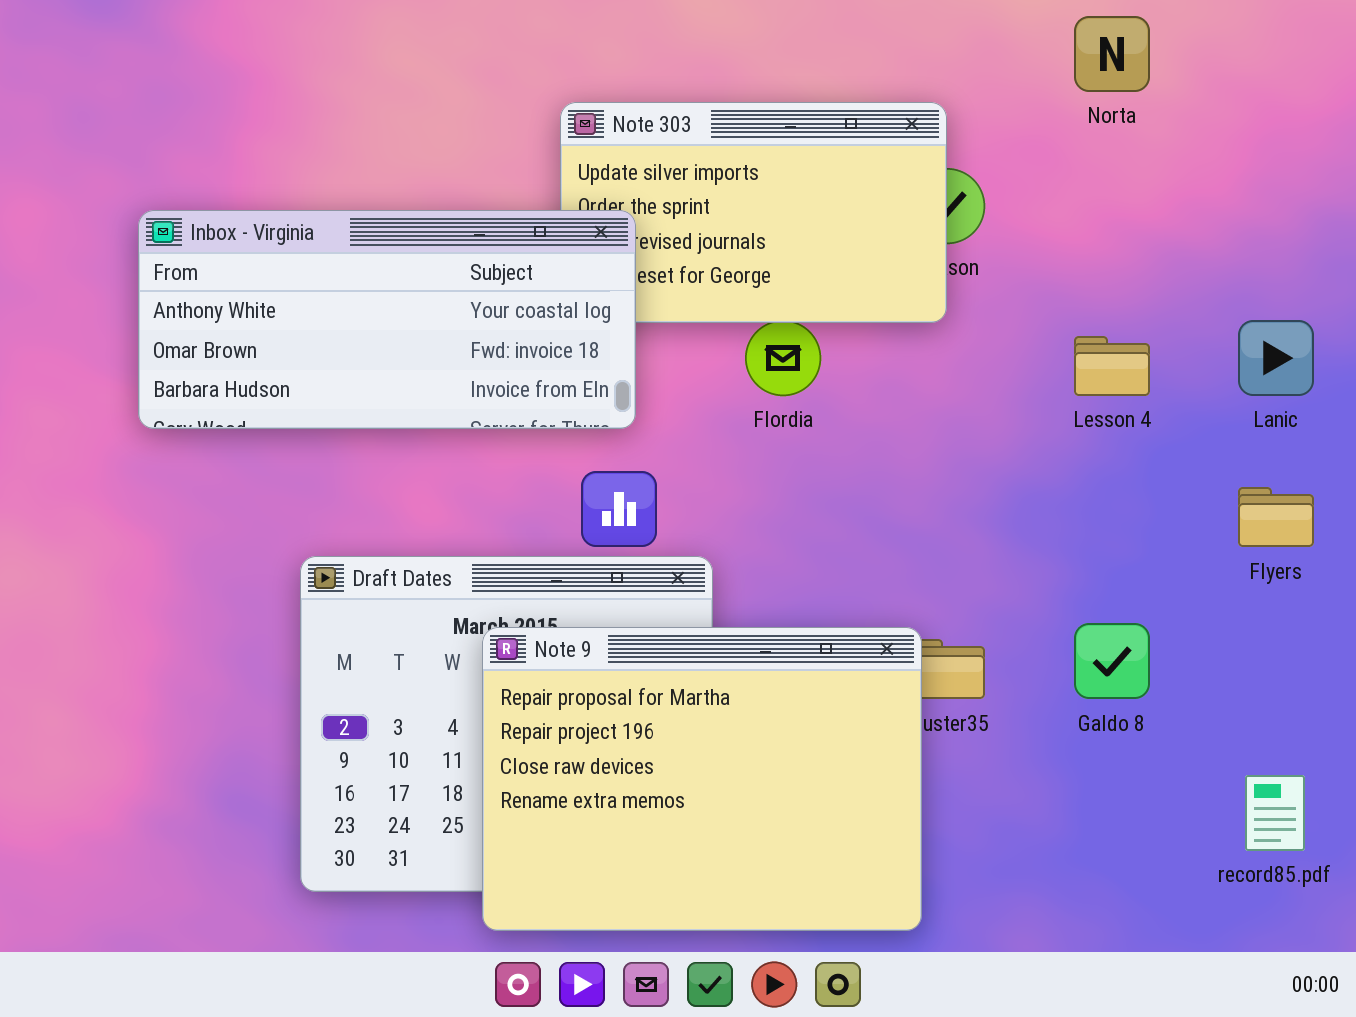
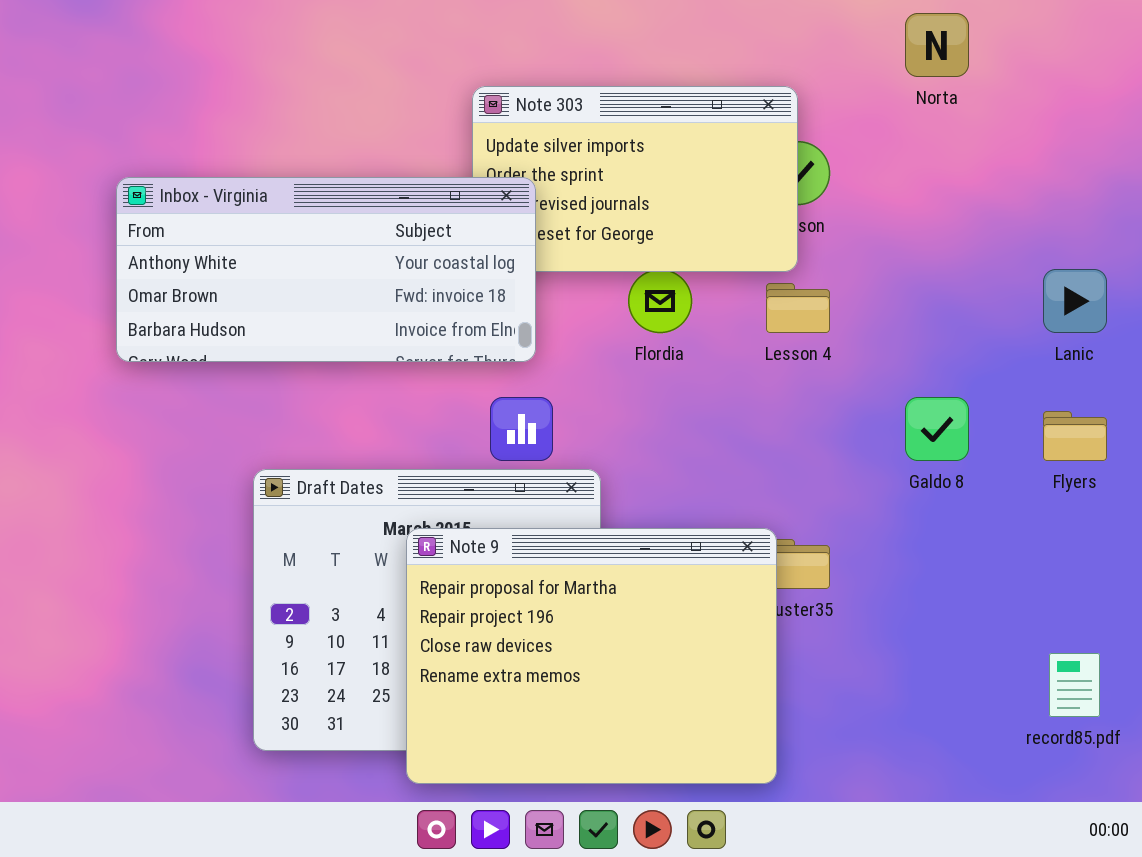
Lesson 4: [1074,336,1150,396] -> [766,283,830,333], moved
Galdo 8: [1074,623,1150,699] -> [905,397,969,461], moved

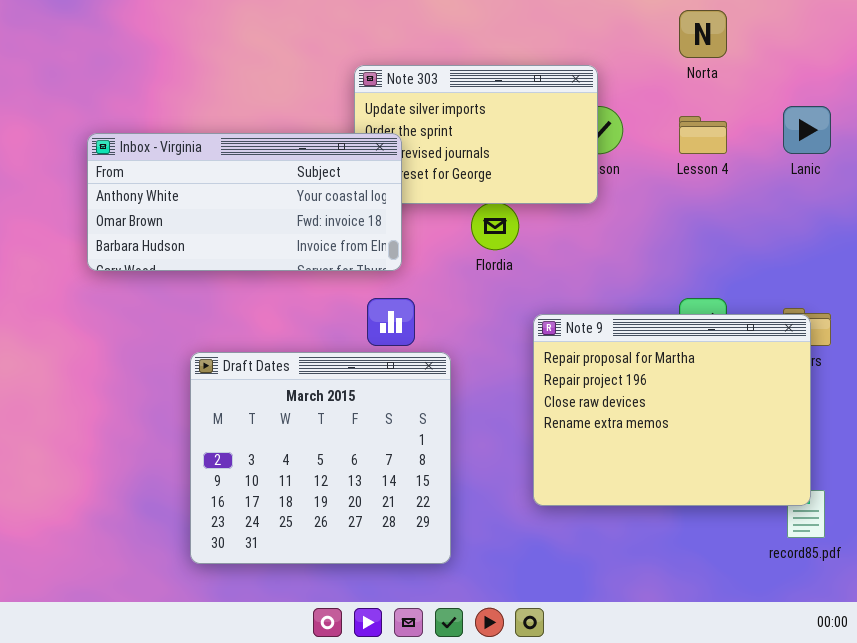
Lanic: [1043,269,1107,333] -> [783,106,831,154], moved
Lesson 4: [766,283,830,333] -> [679,116,727,154], moved
Note 9: [406,528,777,784] -> [533,314,811,506], moved

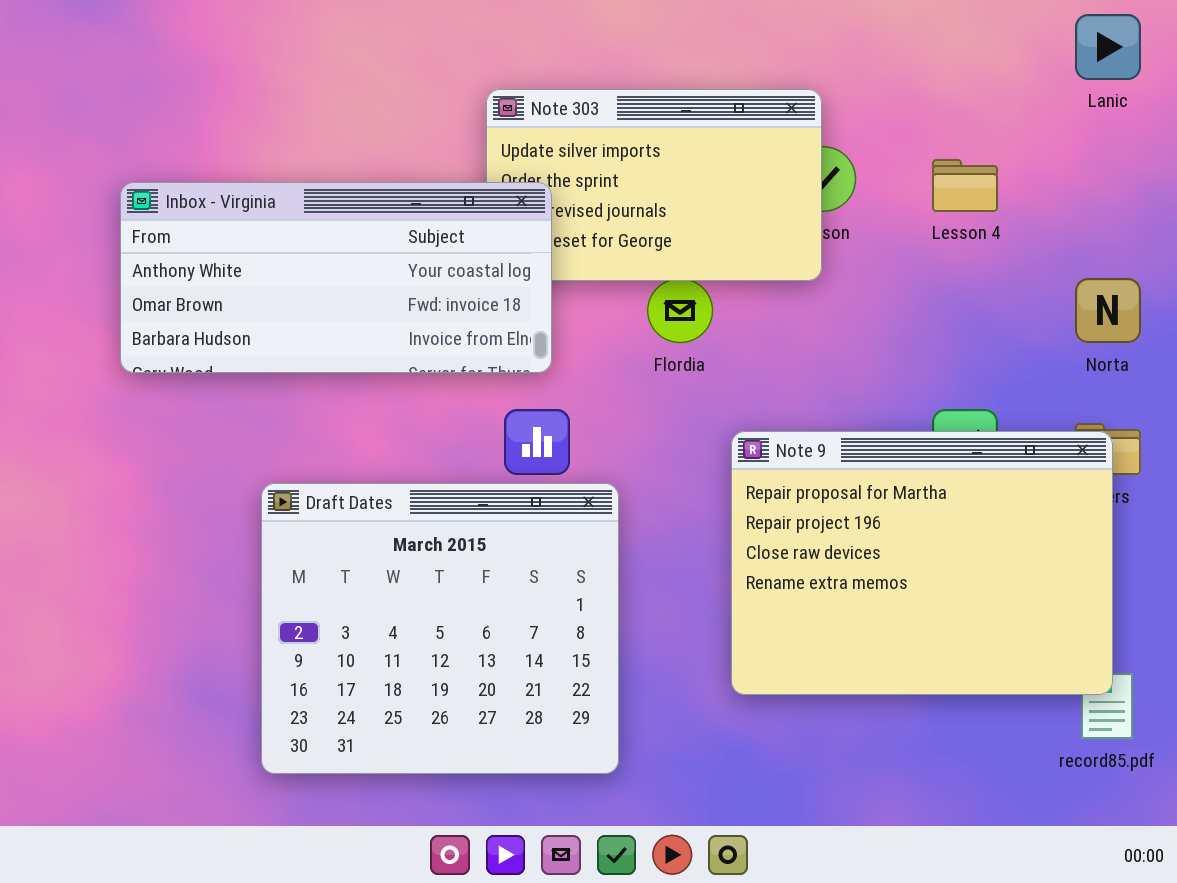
Norta: [679,10,727,58] -> [1075,278,1141,343], moved
Lanic: [783,106,831,154] -> [1075,14,1141,80], moved

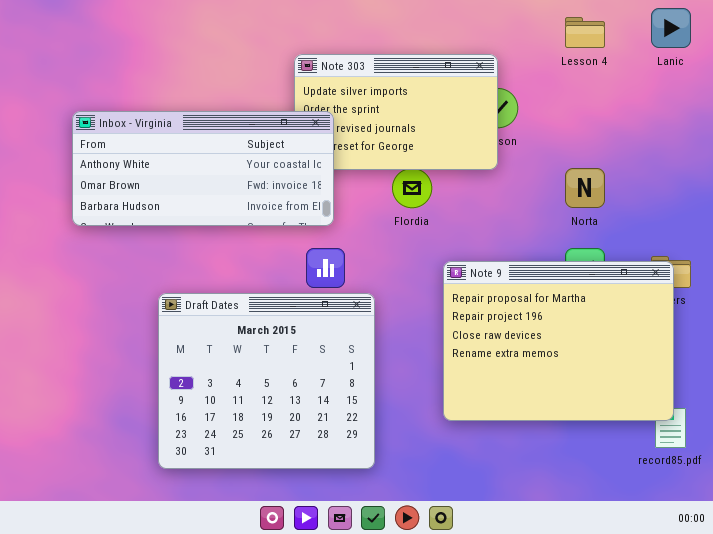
Lesson 4: [932,159,998,212] -> [565,17,605,48], moved
Norta: [1075,278,1141,343] -> [565,168,605,208], moved

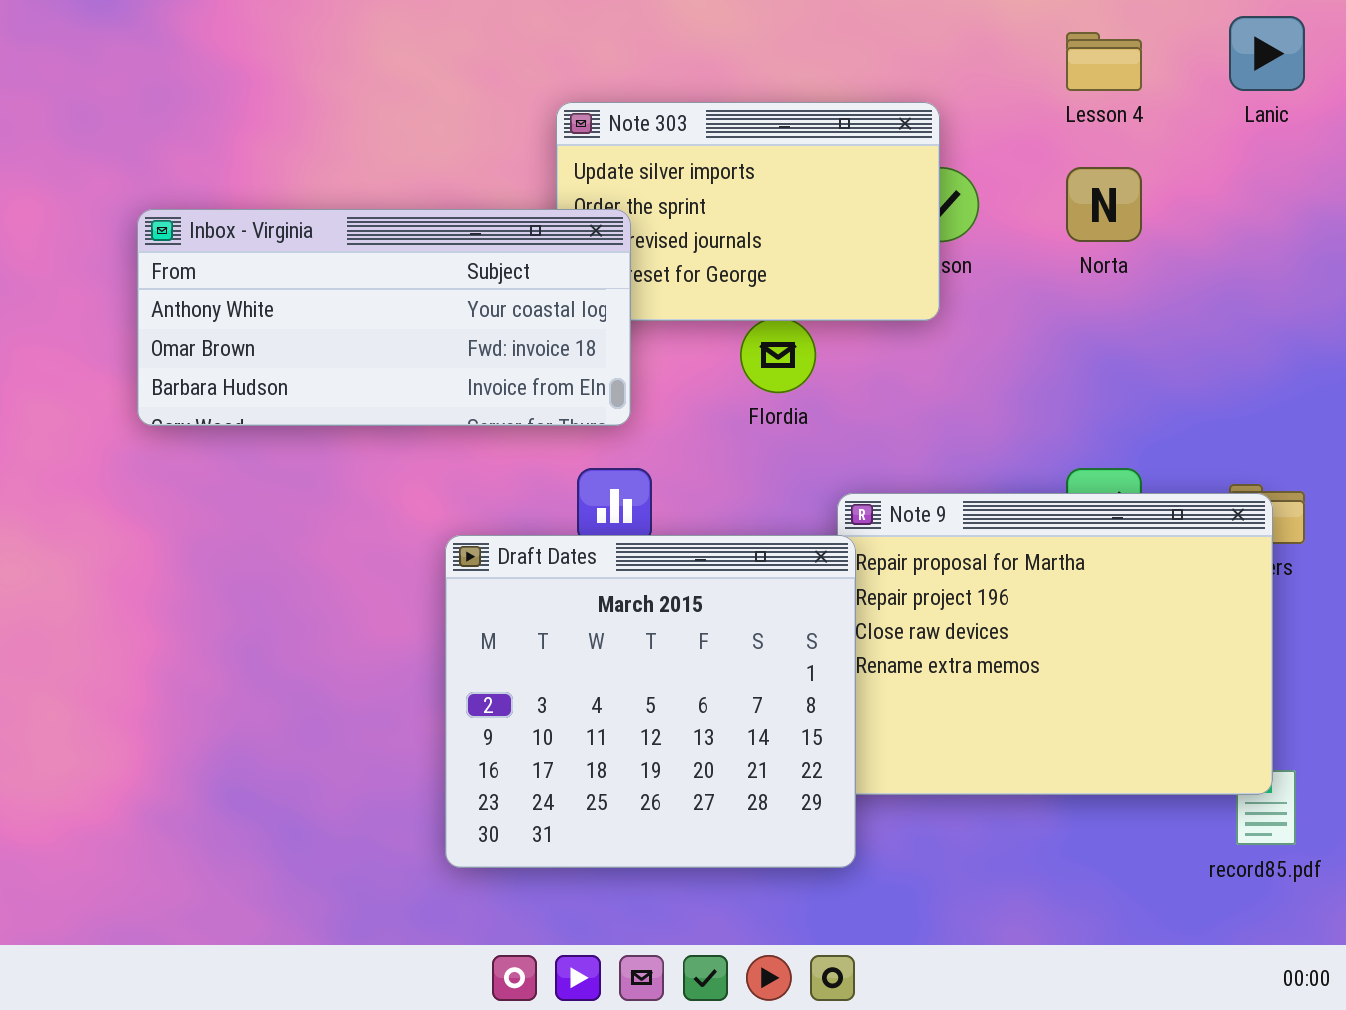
Norta: [565,168,605,208] -> [1066,167,1142,242], moved
Draft Dates: [158,293,375,469] -> [445,535,856,868], moved

